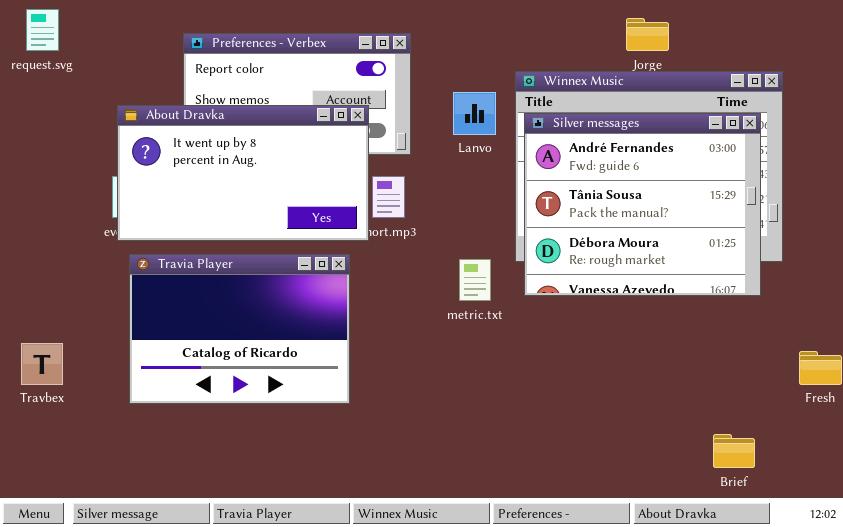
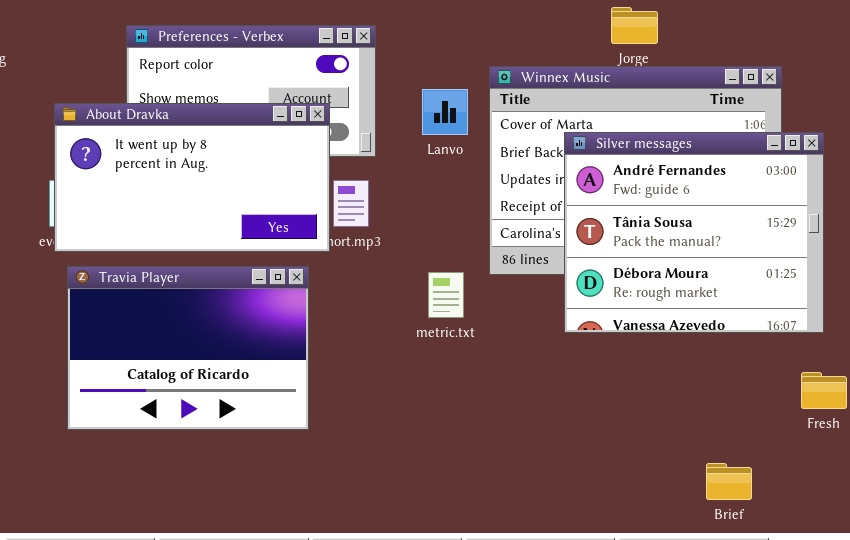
Silver messages: [524,113,761,296] -> [564,132,824,333], moved

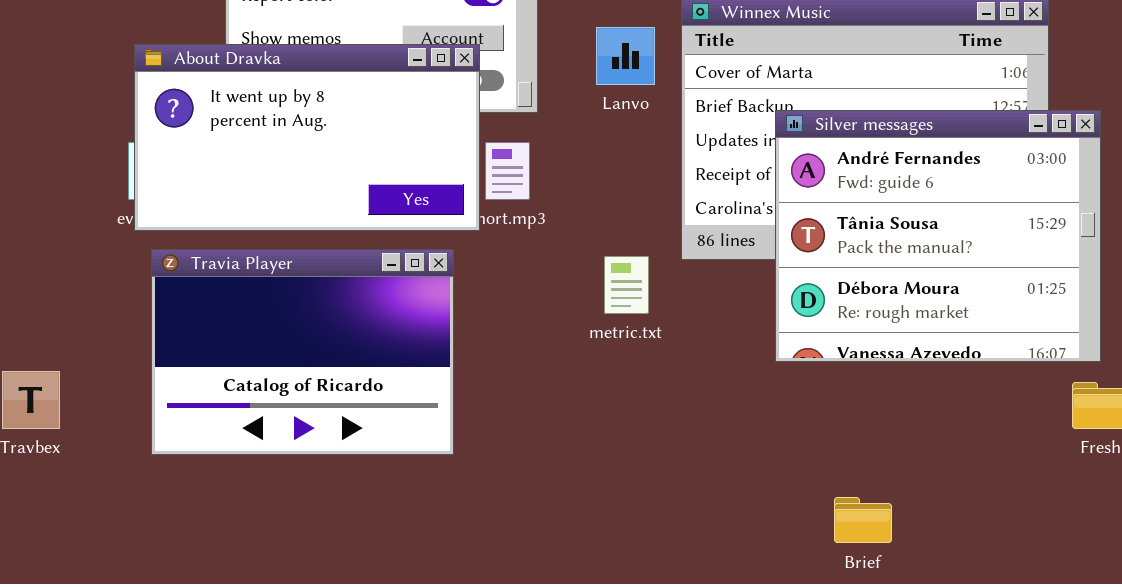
Silver messages: [564,132,824,333] -> [775,110,1101,362], moved
Brief: [706,463,752,500] -> [834,497,892,543], moved

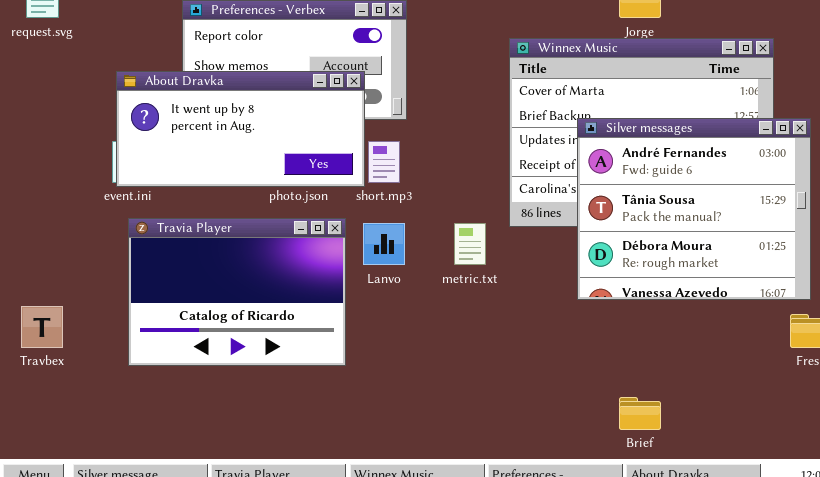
Lanvo: [596,27,655,85] -> [363,223,405,265], moved
About Dravka: [134,44,480,231] -> [116,71,365,187], resized

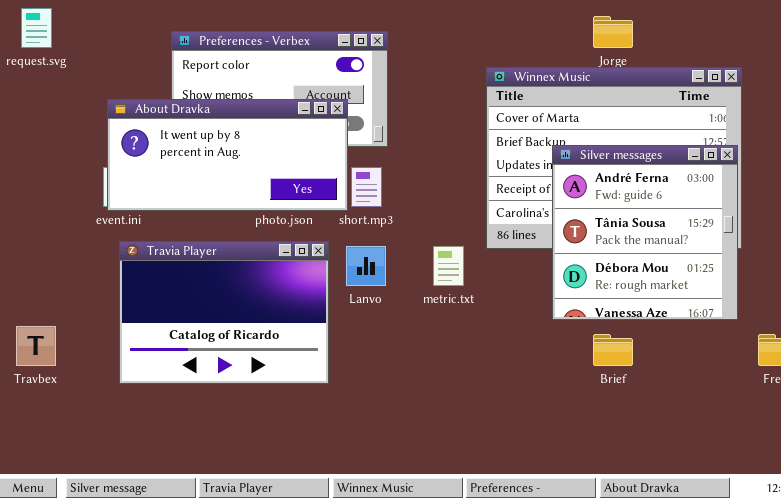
Silver messages: [577,118,811,300] -> [552,145,738,320], resized
Brief: [619,397,661,430] -> [593,334,633,366], moved

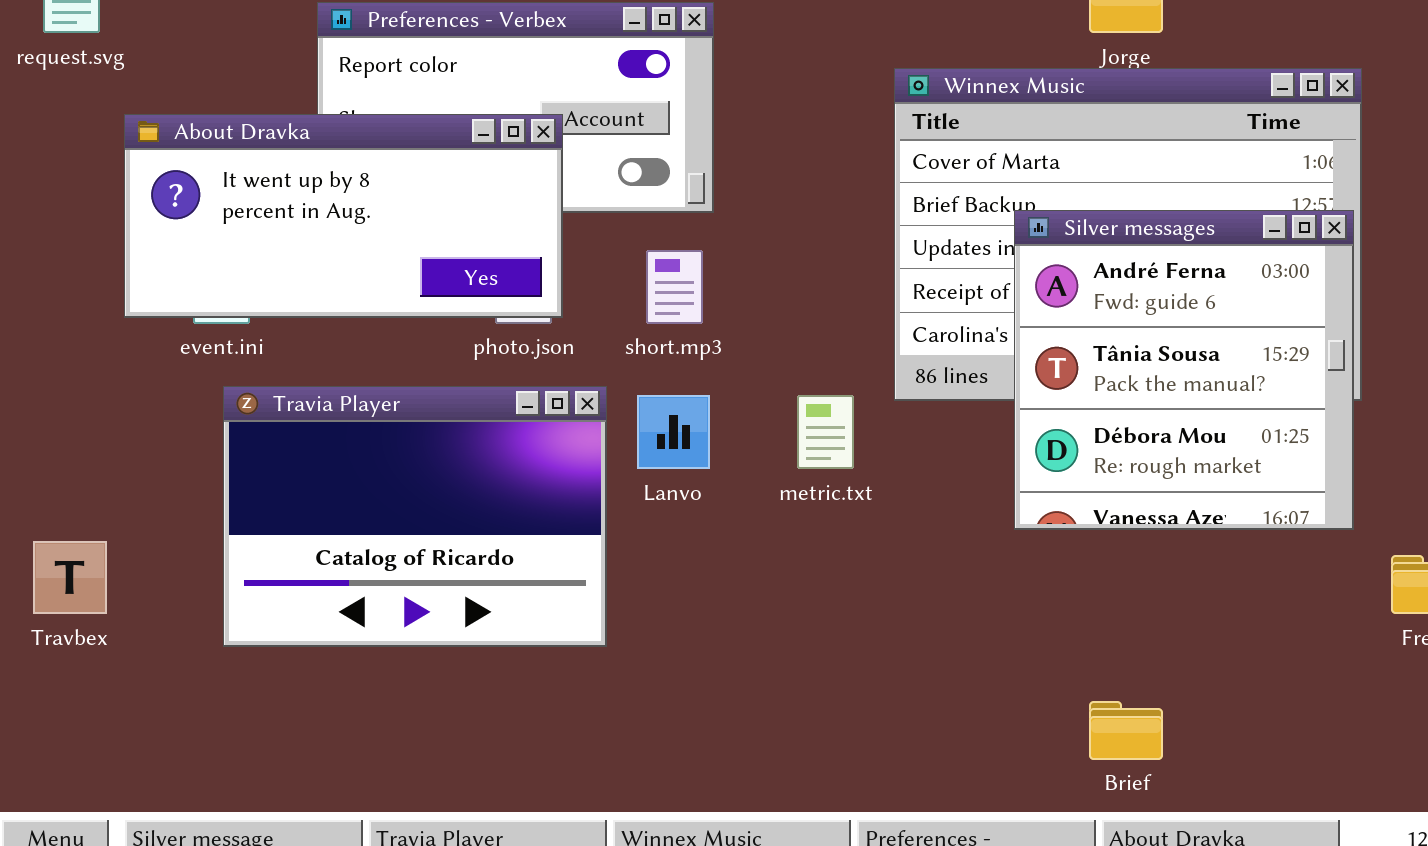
About Dravka: [107,99,348,211] -> [124,114,563,318], moved
Brief: [593,334,633,366] -> [1089,701,1163,760], moved

